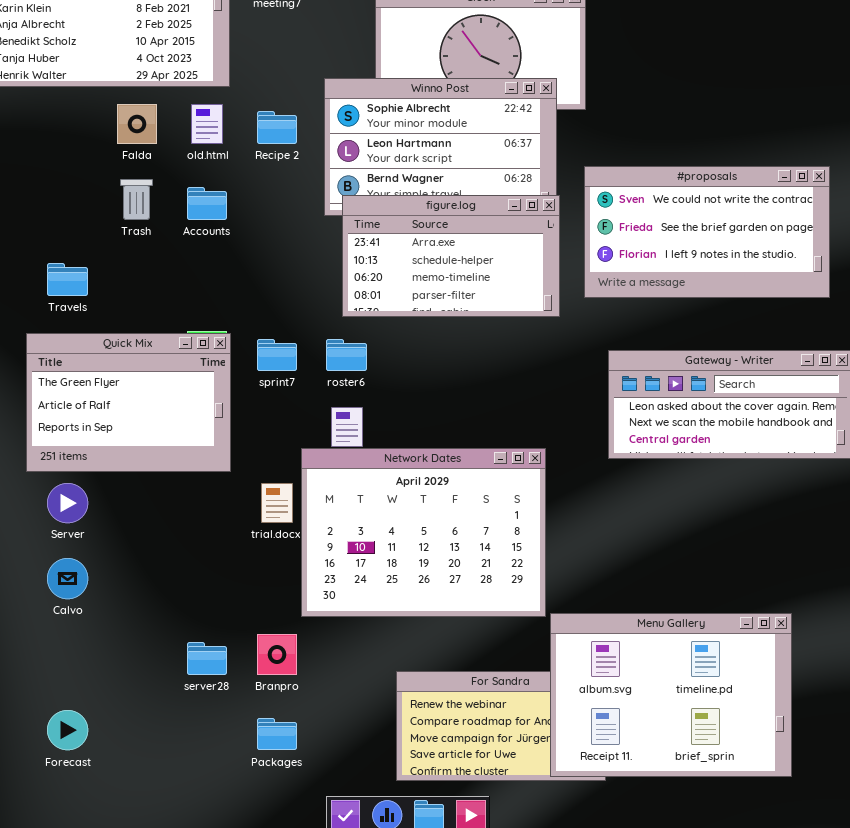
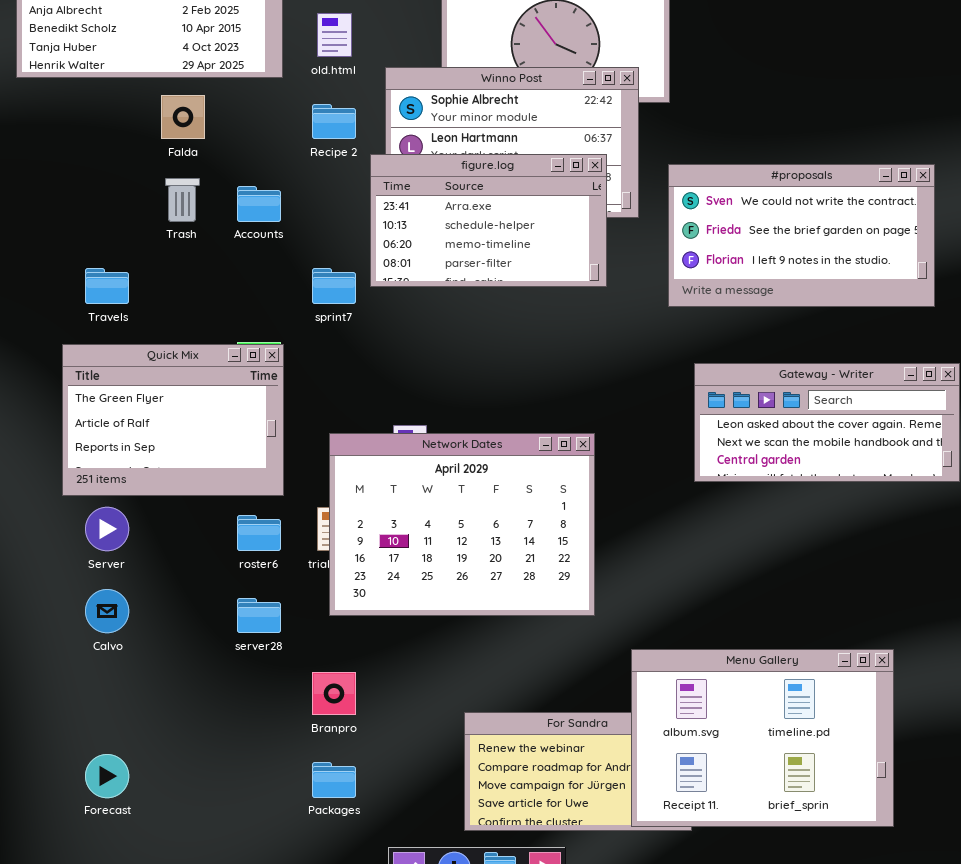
old.html: [191,104,223,144] -> [317,13,352,57], moved
figure.log: [342,195,560,317] -> [370,154,607,287], moved
sprint7: [257,339,297,371] -> [312,268,356,304], moved
roster6: [326,339,367,371] -> [237,515,281,551], moved
Network Dates: [301,448,546,617] -> [329,433,595,616], moved
server28: [187,642,227,675] -> [237,598,281,633], moved

